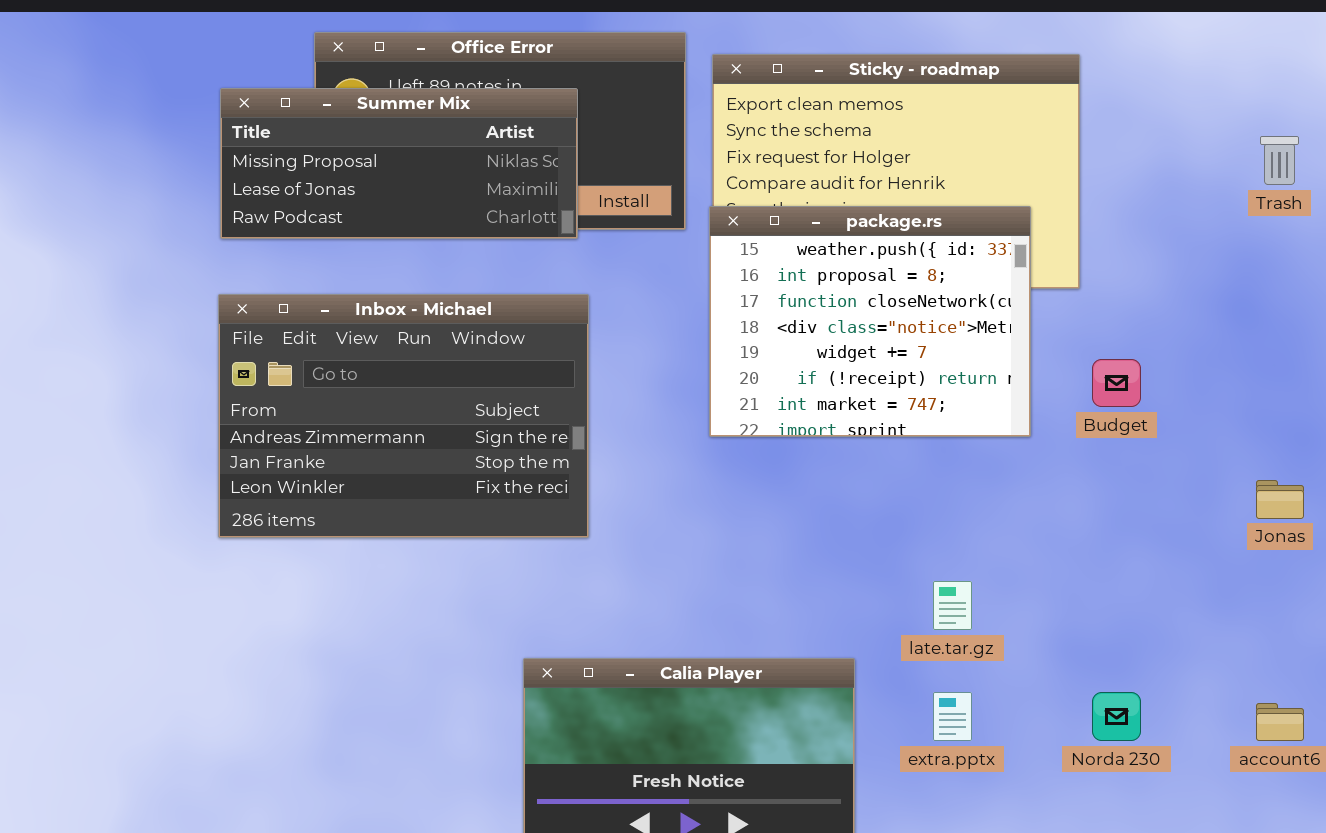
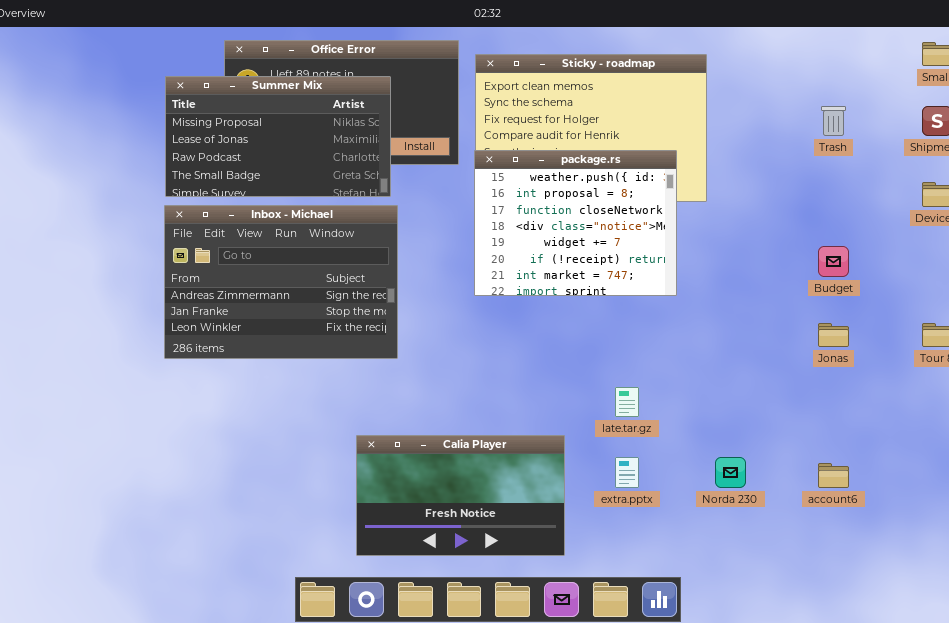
Summer Mix: [220,88,578,239] -> [165,76,391,197], resized
Budget: [1092,359,1141,407] -> [818,246,849,277], moved

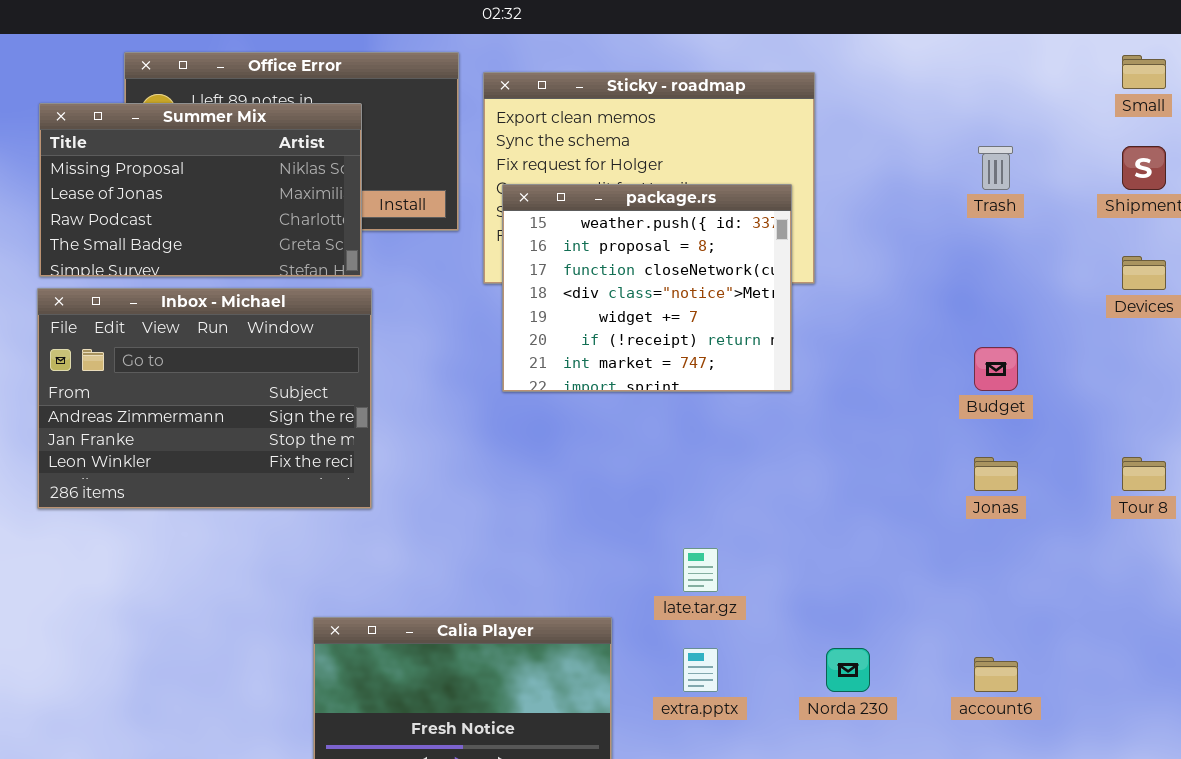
package.rs: [474,150,677,296] -> [502,184,792,392], moved

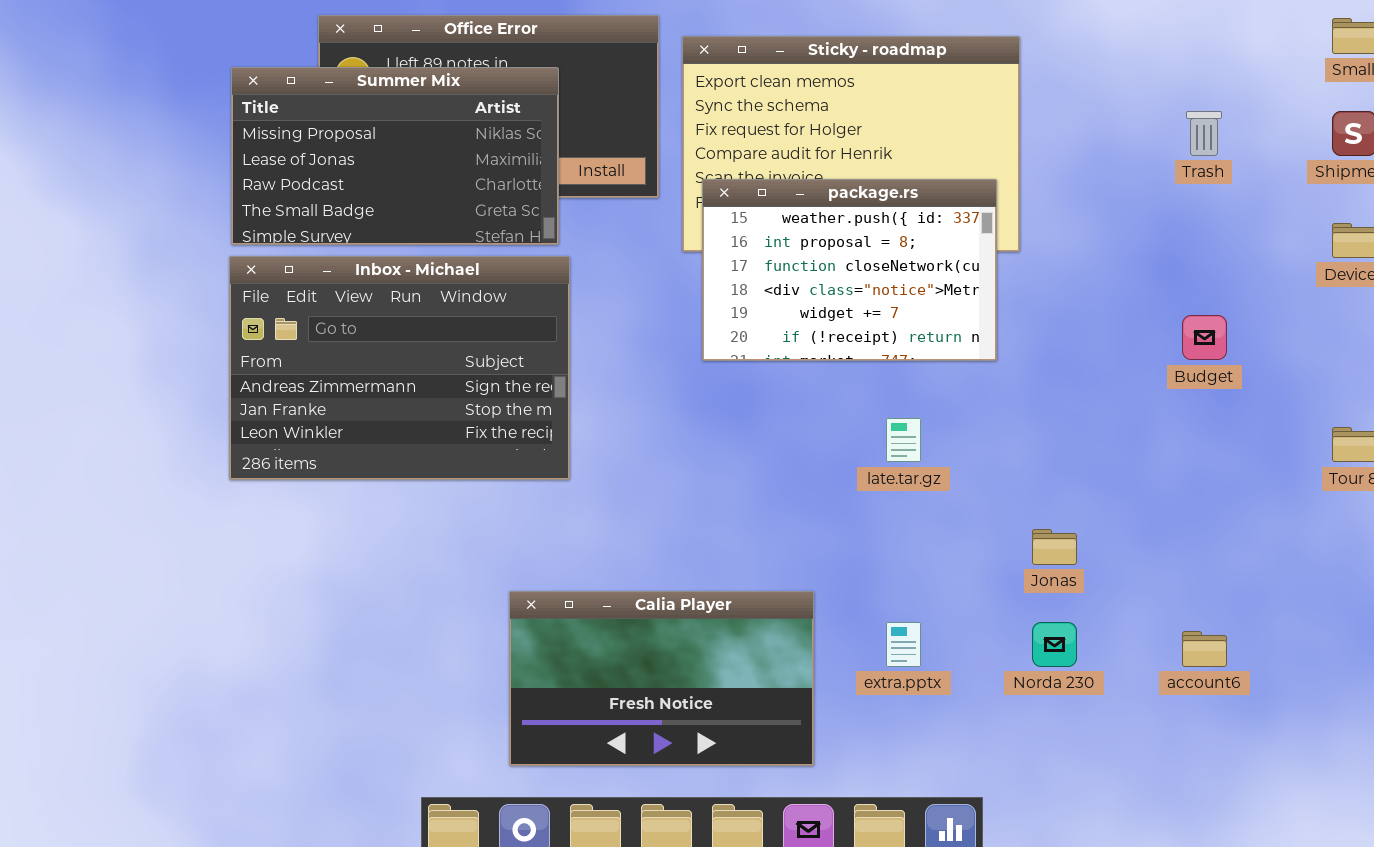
package.rs: [502,184,792,392] -> [702,179,997,361], resized
Jonas: [974,457,1018,491] -> [1032,529,1077,565], moved
late.tar.gz: [683,548,718,592] -> [886,418,921,462], moved

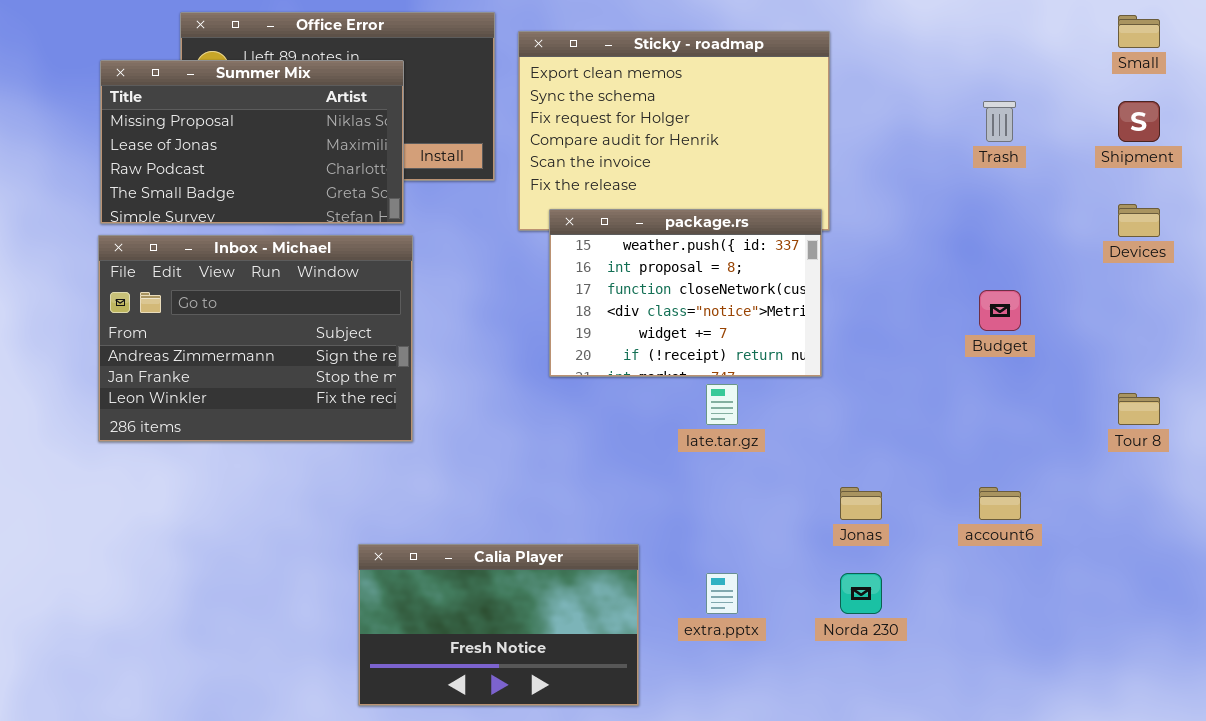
package.rs: [702,179,997,361] -> [549,209,822,377], moved
account6: [1182,631,1227,667] -> [979,487,1021,520], moved

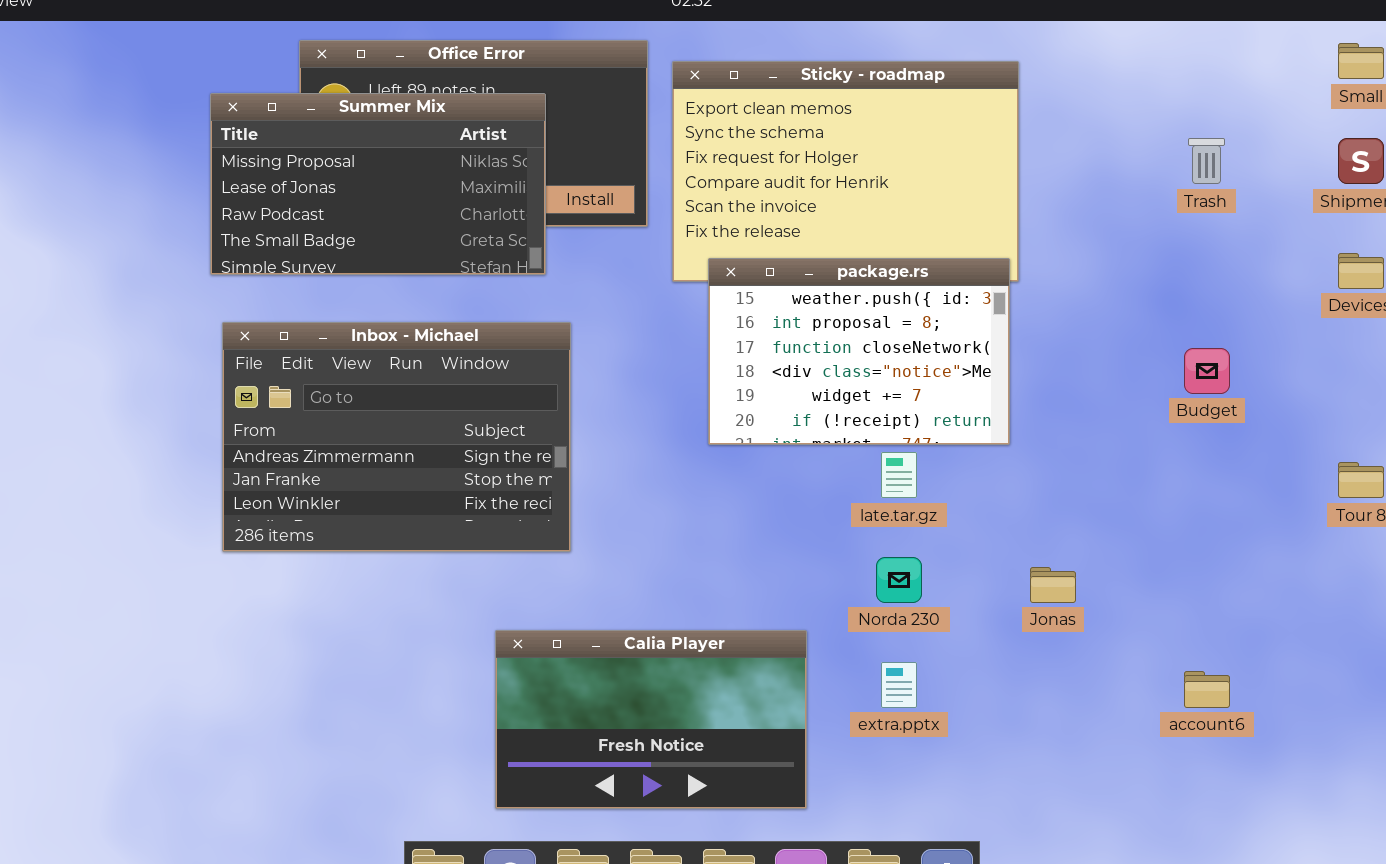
Inbox - Michael: [98,235,413,442] -> [222,322,571,552], moved
account6: [979,487,1021,520] -> [1184,671,1230,708], moved
Norda 230: [840,573,882,614] -> [876,557,922,603], moved

